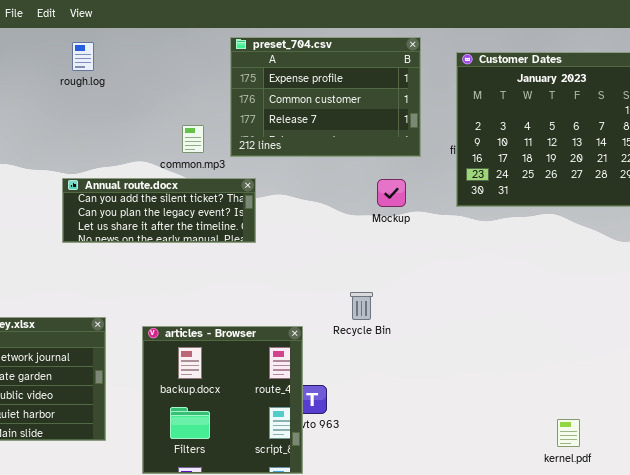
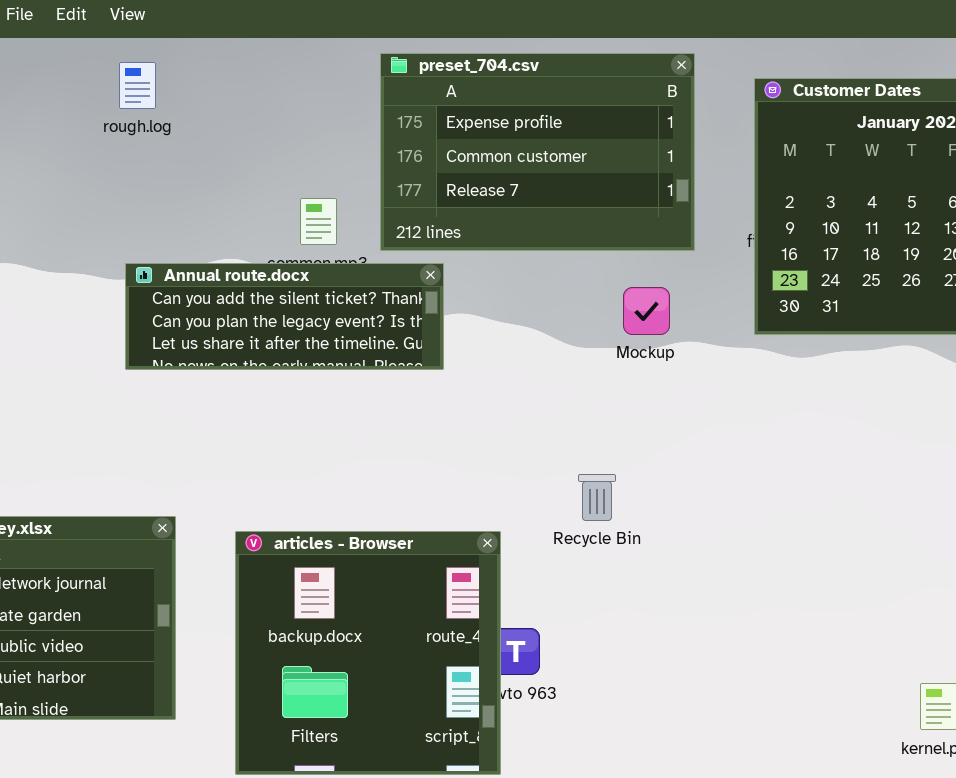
Annual route.docx: [62,178,256,243] -> [125,263,444,370], moved

